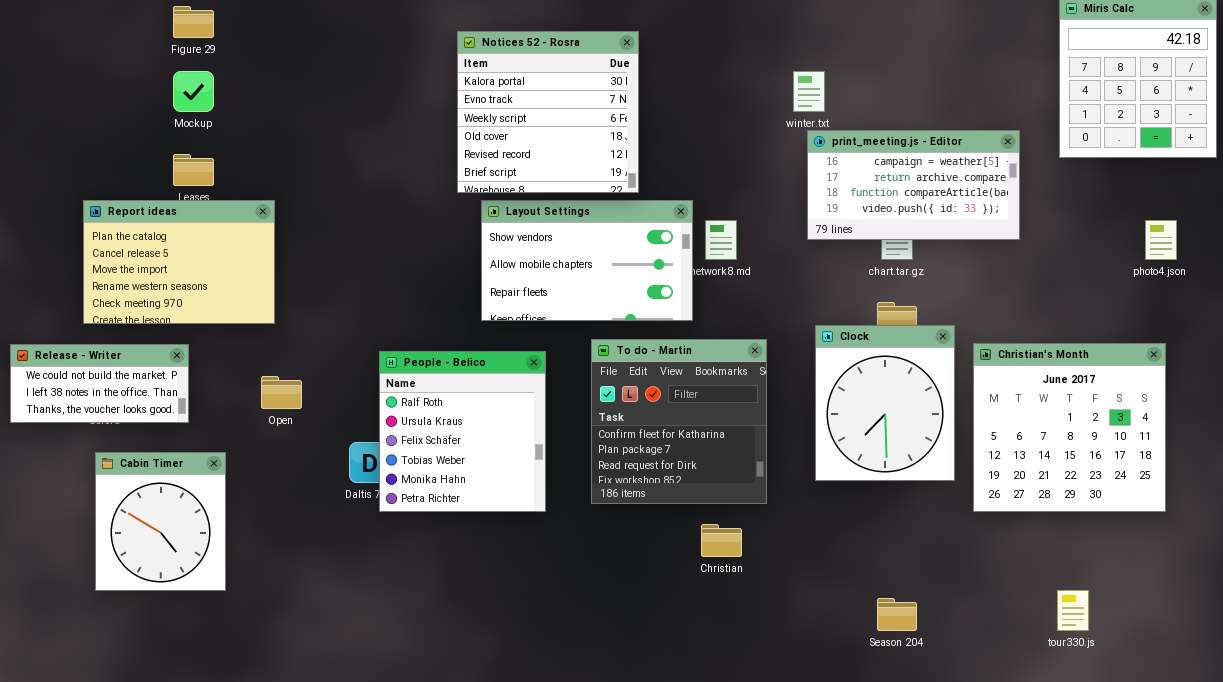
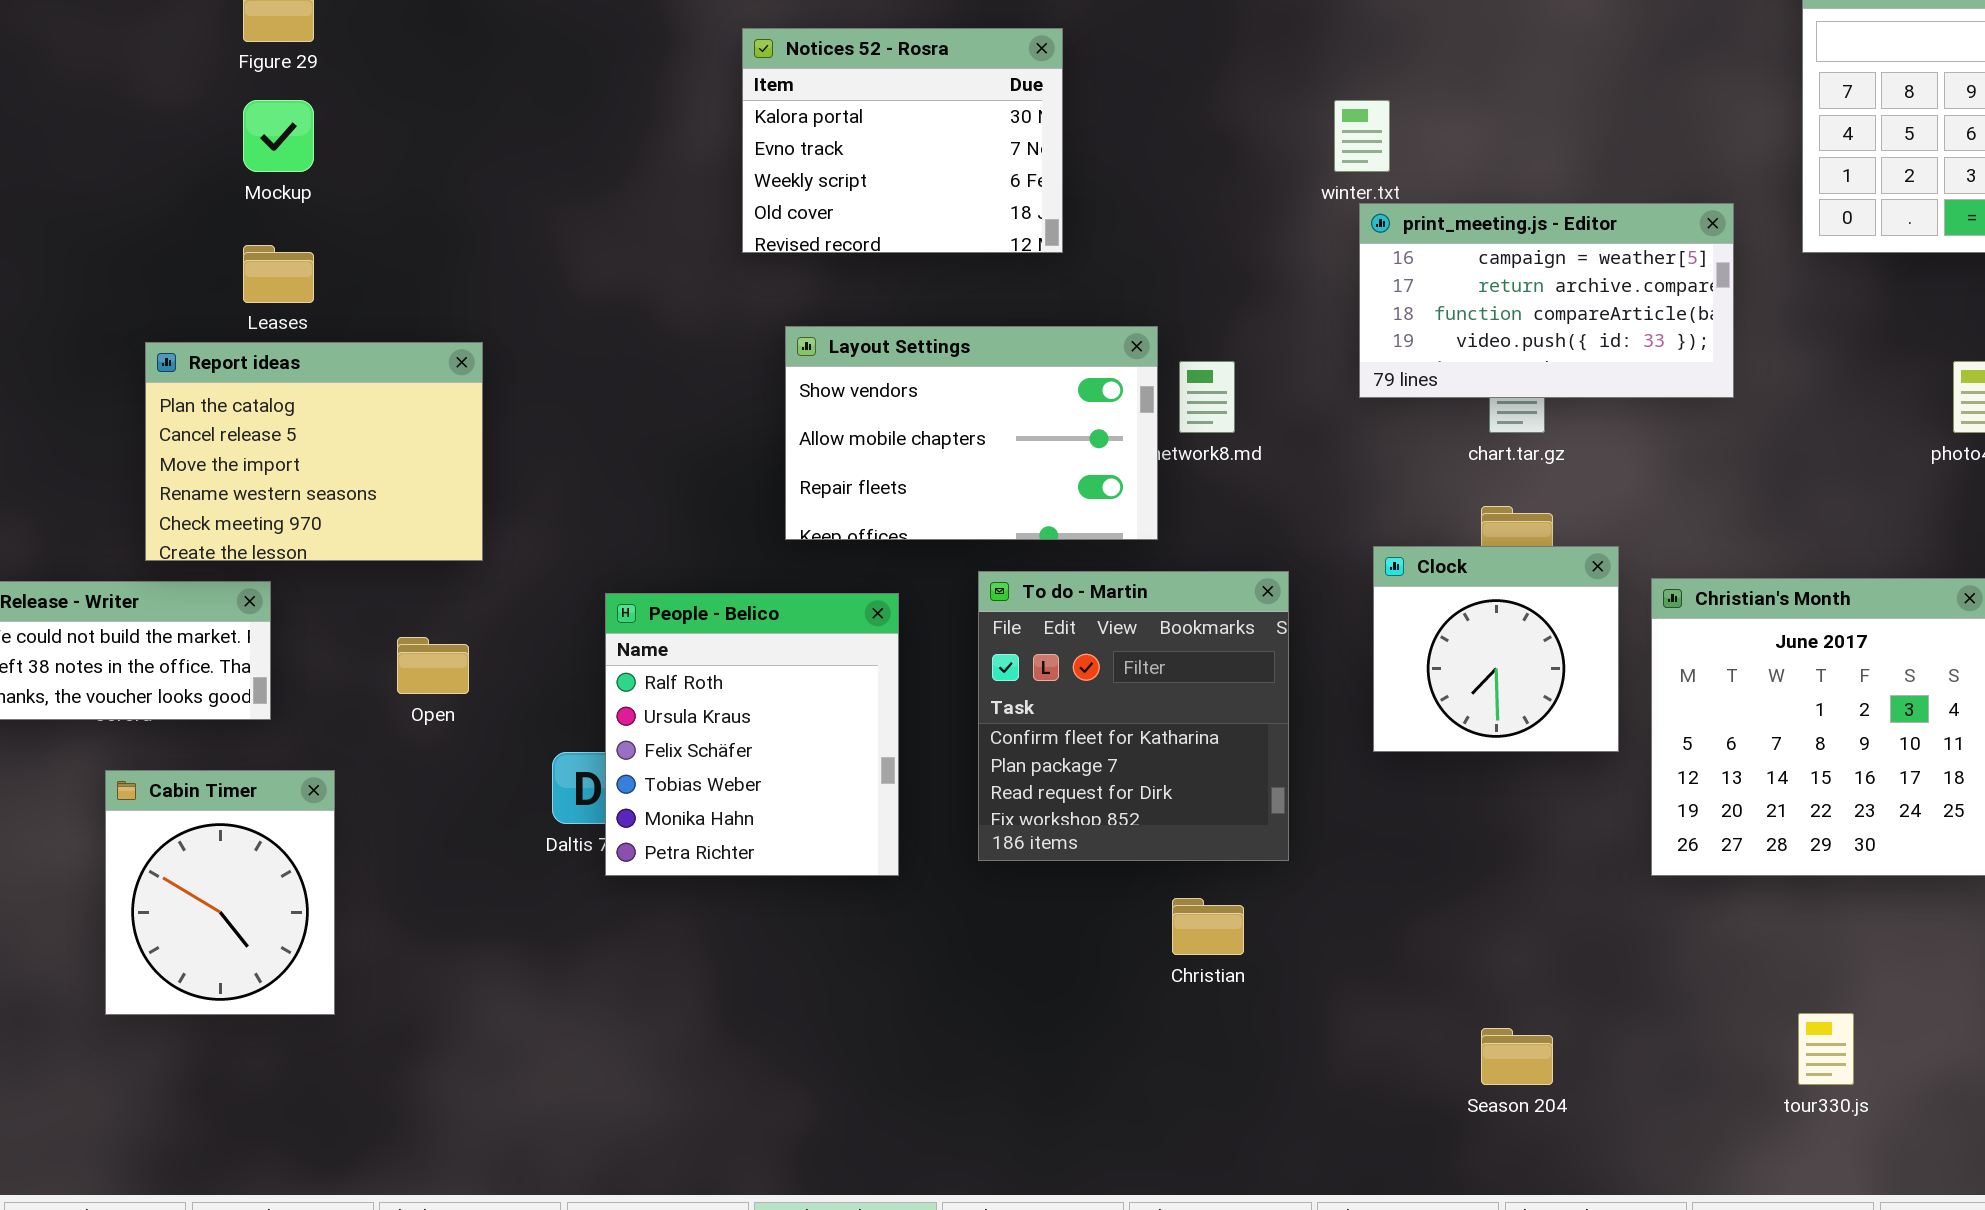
Notices 52 - Rosra: [457,31,639,193] -> [742,28,1063,253], resized
Report ideas: [83,200,275,324] -> [145,342,483,561], moved
Clock: [815,325,955,481] -> [1373,546,1619,752], resized

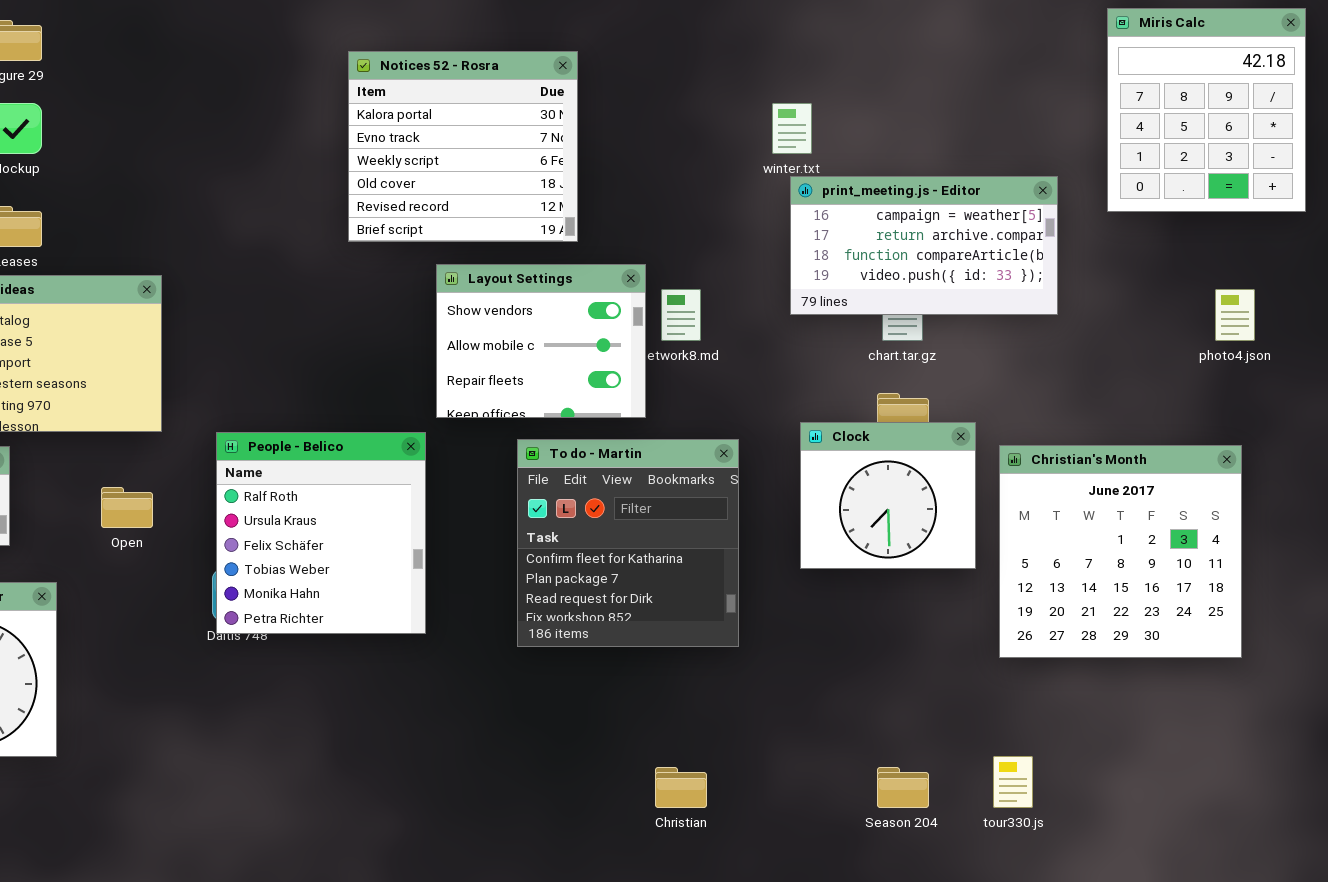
Notices 52 - Rosra: [742,28,1063,253] -> [348,51,578,242], resized
Layout Settings: [785,326,1158,540] -> [436,264,646,418], resized
People - Belico: [605,593,899,876] -> [216,432,426,634], moved
Christian: [1172,898,1244,955] -> [655,767,707,808], moved
tour330.js: [1798,1013,1854,1085] -> [993,756,1033,808], moved

